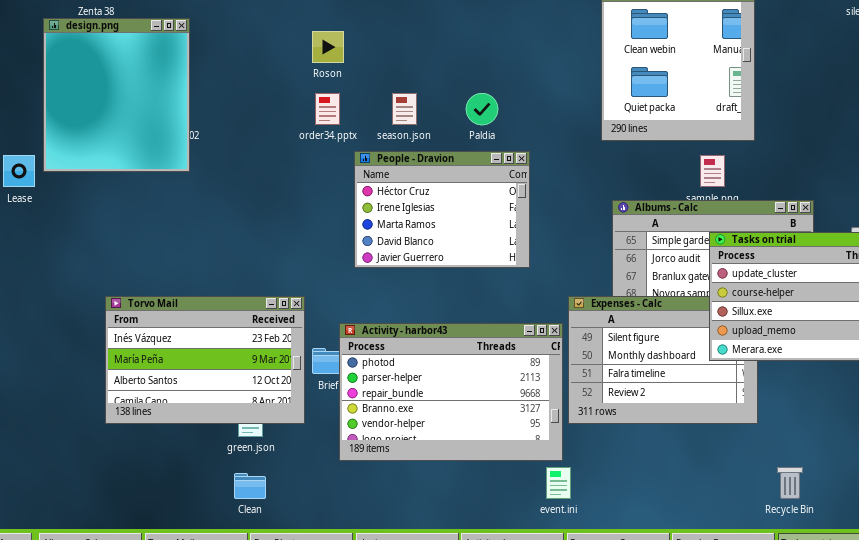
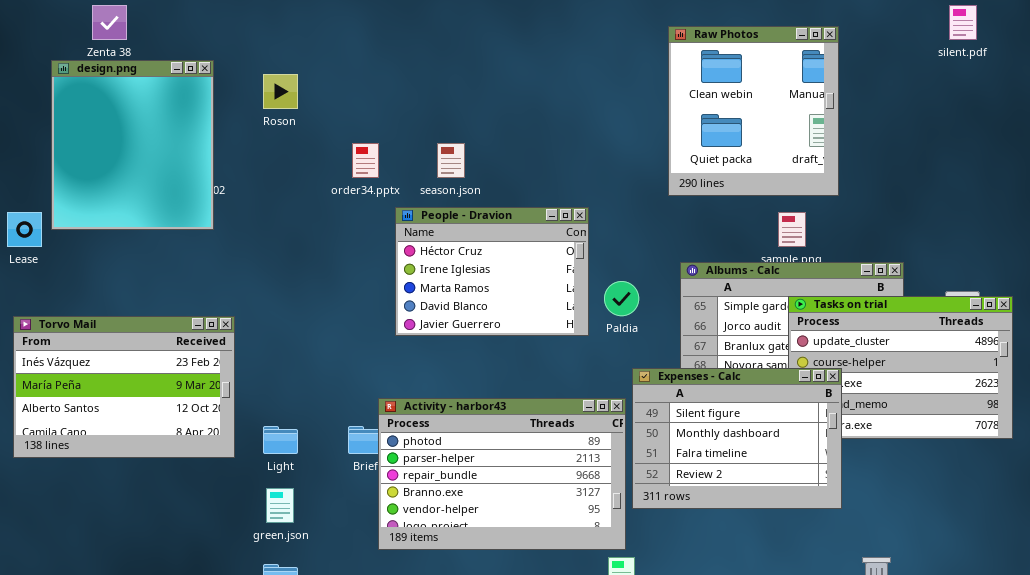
Roson: [312,31,344,63] -> [263,74,298,109], moved
Paldia: [466,93,498,125] -> [604,281,639,316], moved
Torvo Mail: [105,296,305,424] -> [13,316,235,458], moved
Expenses - Calc: [568,296,758,424] -> [632,368,842,509], raised

